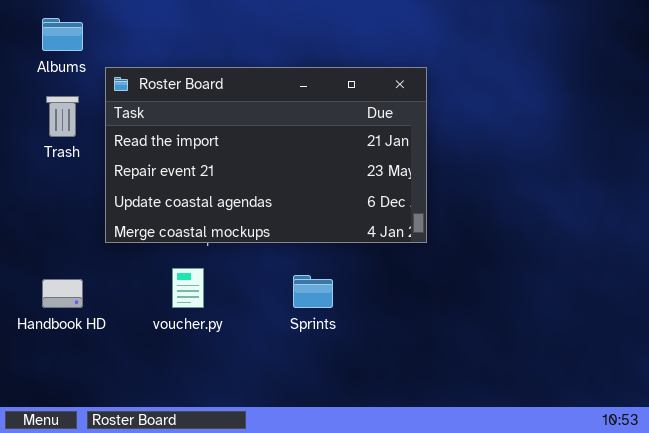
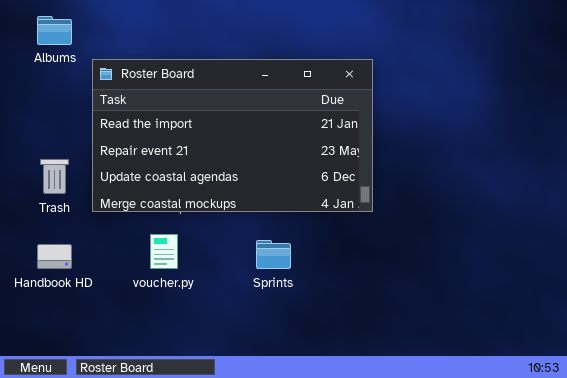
Trash: [46,96,79,137] -> [40,159,69,194], moved

